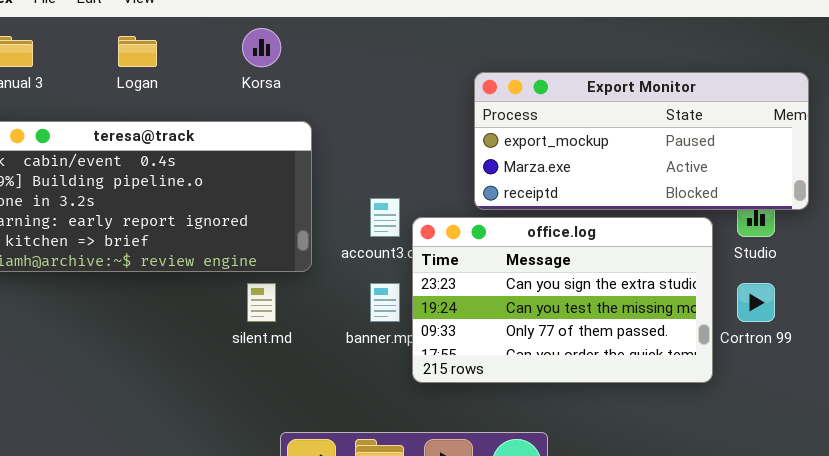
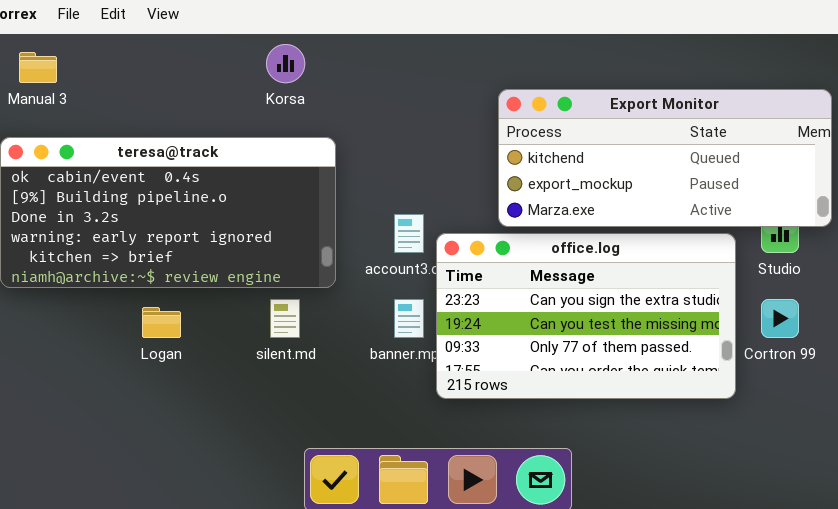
Logan: [118,36,157,67] -> [142,307,181,338], moved
Export Monitor: [474,72,809,210] -> [498,89,832,227], scrolled up 1 row

